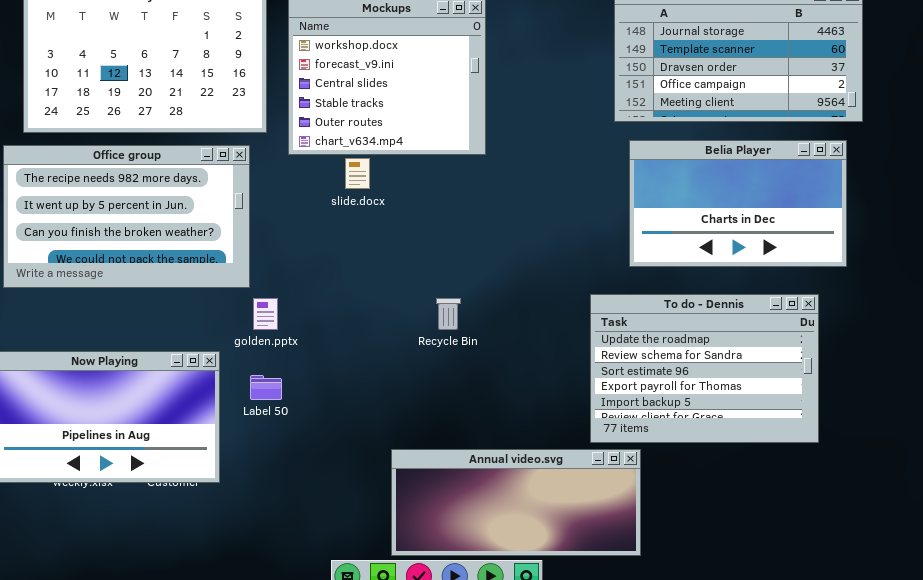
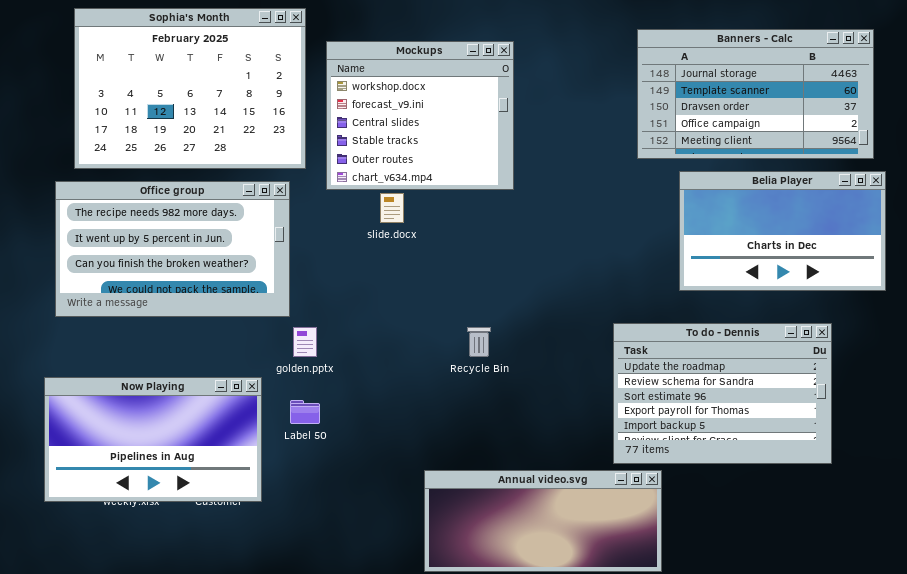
Belia Player: [629,140,847,267] -> [679,171,886,291], moved

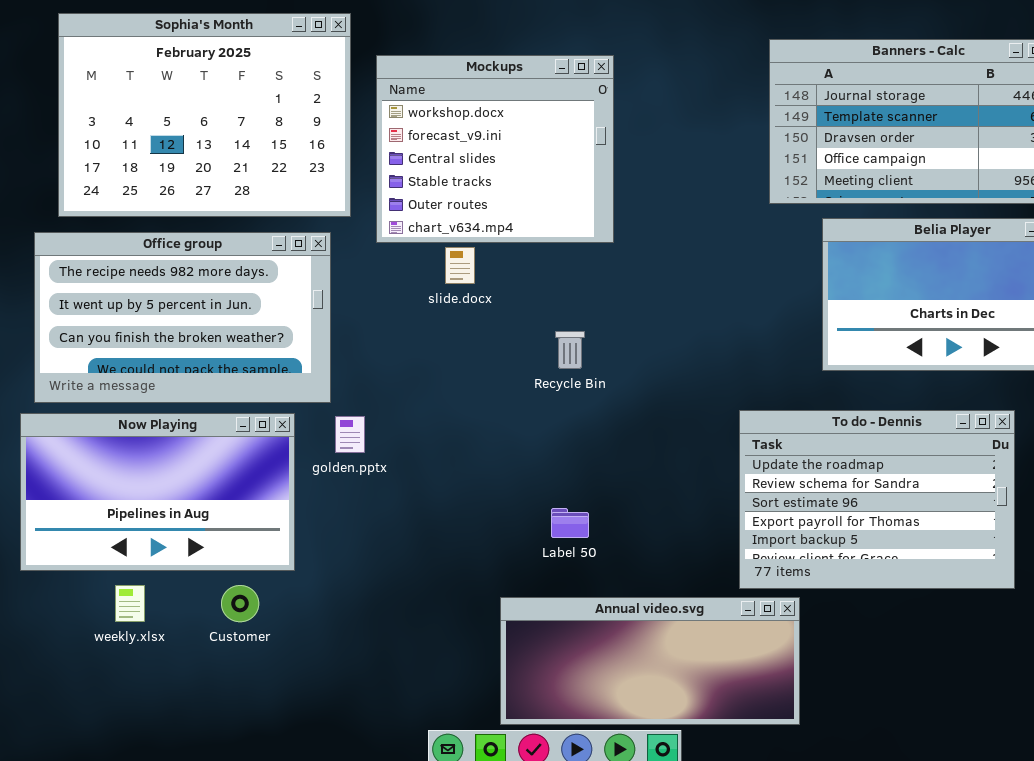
Recycle Bin: [467,327,491,357] -> [555,331,585,369], moved
Now Playing: [44,377,262,502] -> [20,413,295,571], moved
Label 50: [290,400,320,424] -> [551,508,589,538], moved

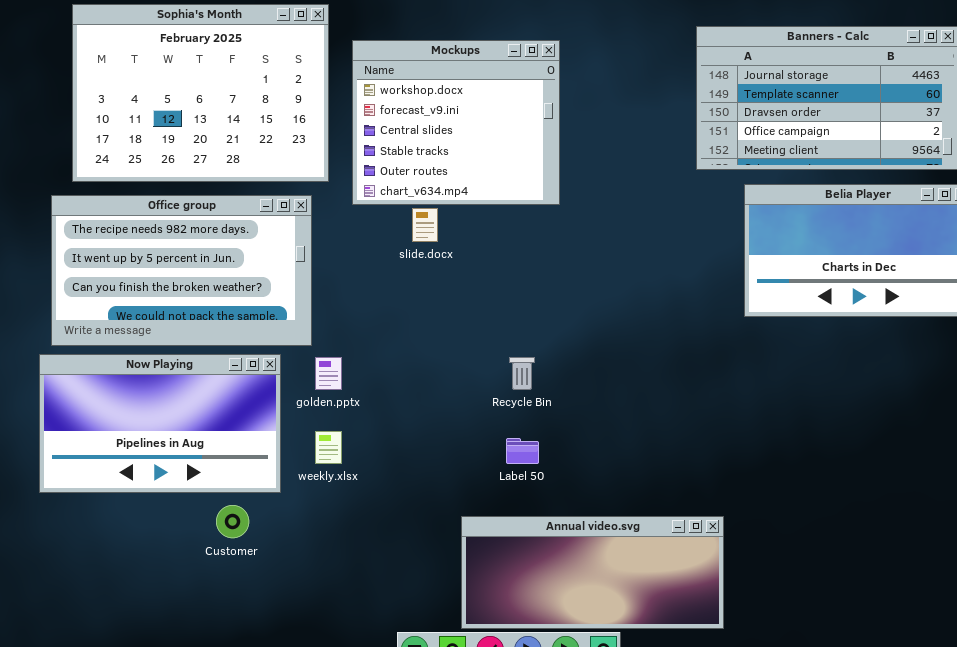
Recycle Bin: [555,331,585,369] -> [509,357,535,390], moved
To do - Dennis: [739,410,1015,589] -> none, closed
weekly.xlsx: [115,585,145,622] -> [315,431,342,464], moved

